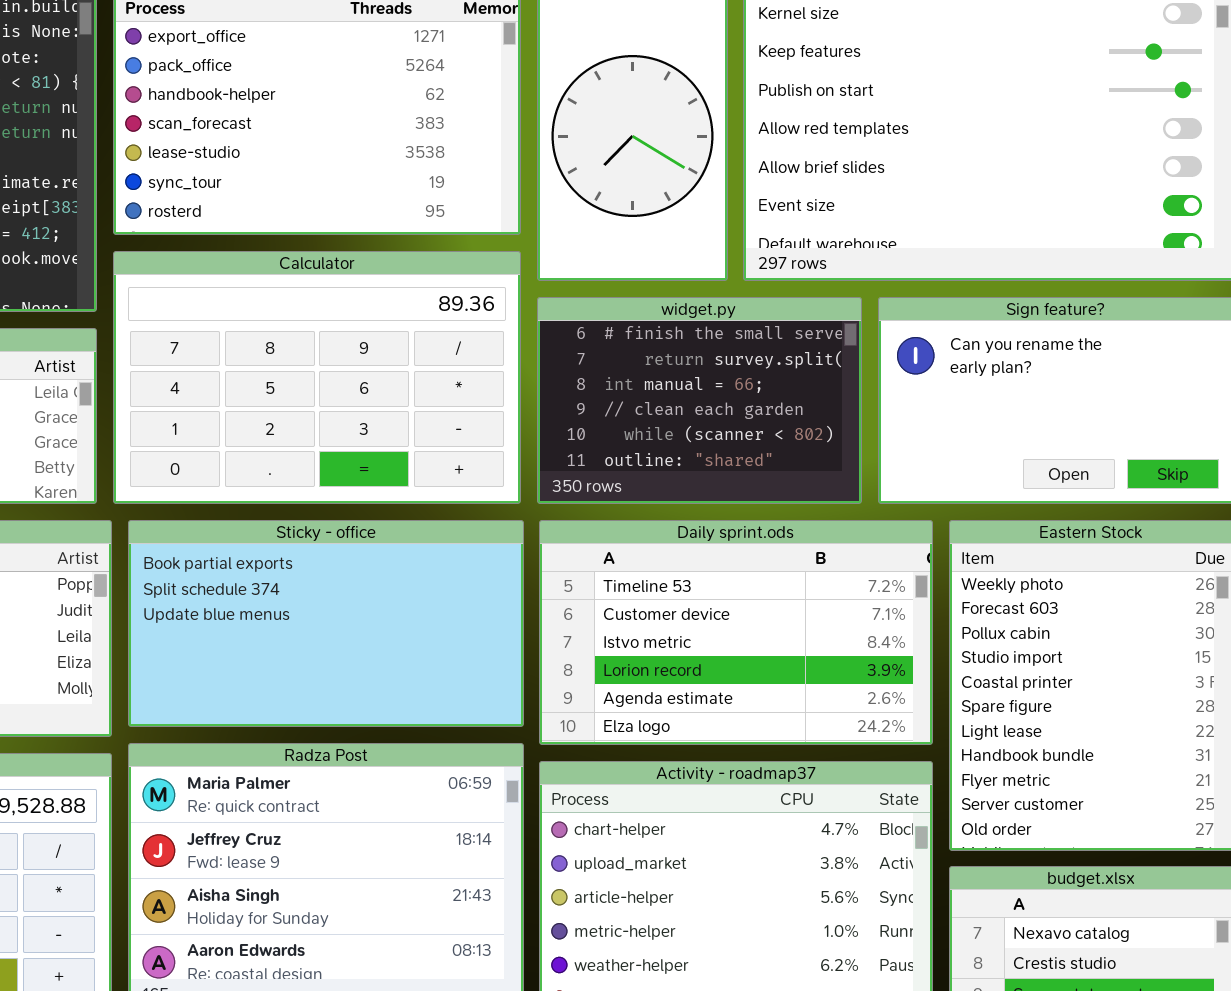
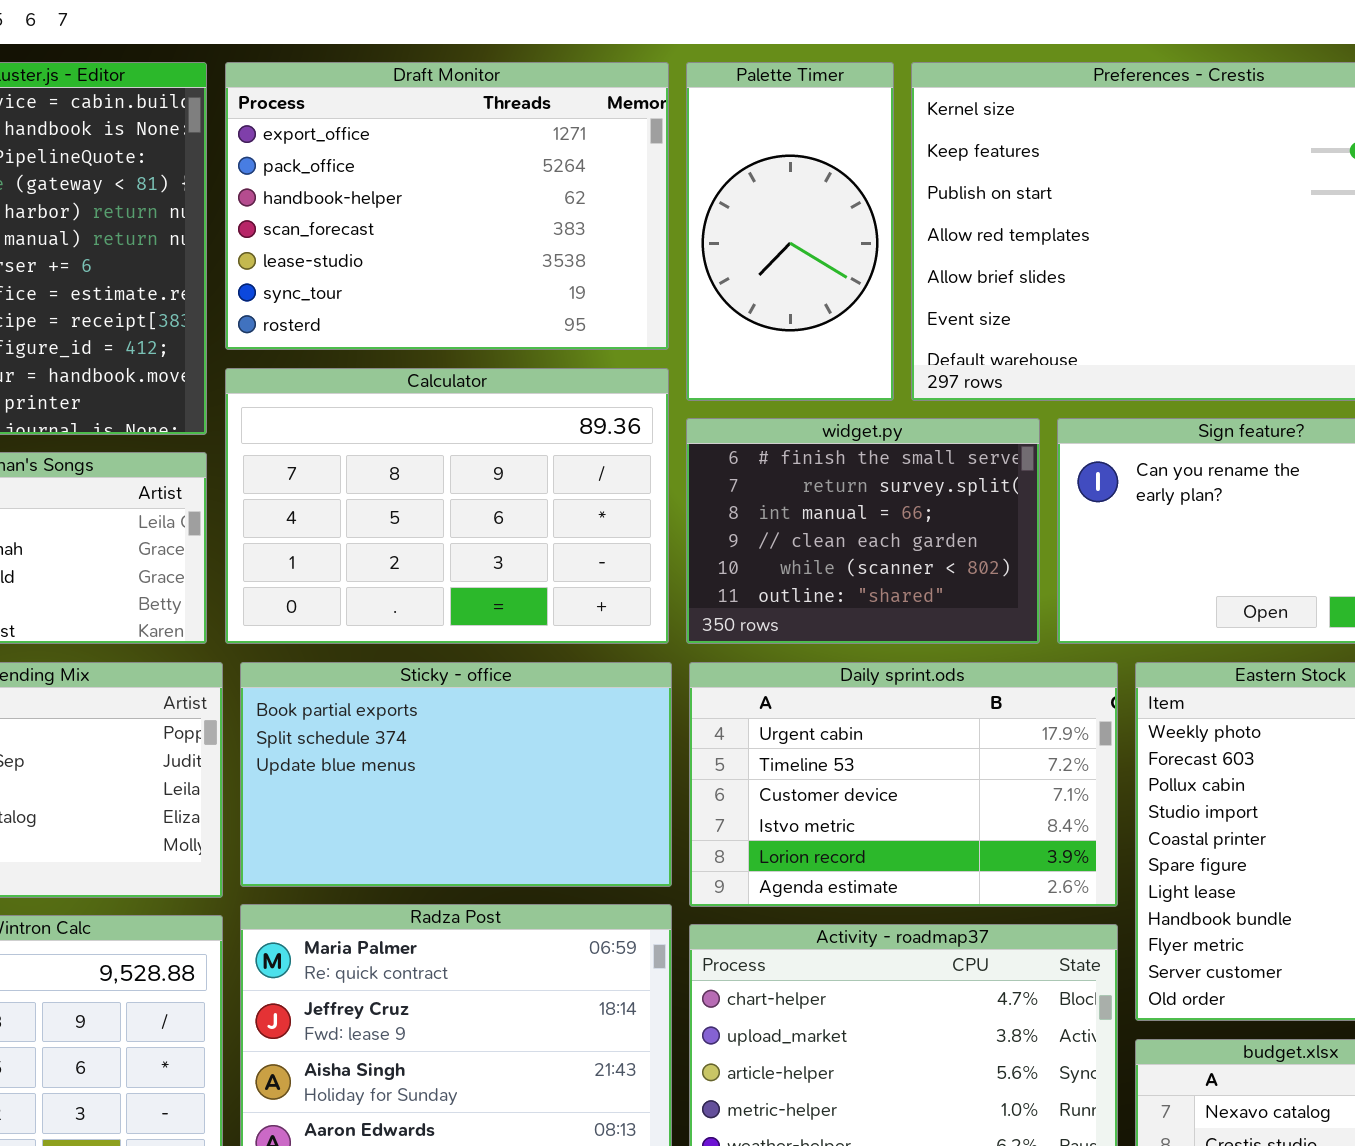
Daily sprint.ods: [539,520,933,745] -> [689,662,1118,907], scrolled up 1 row

